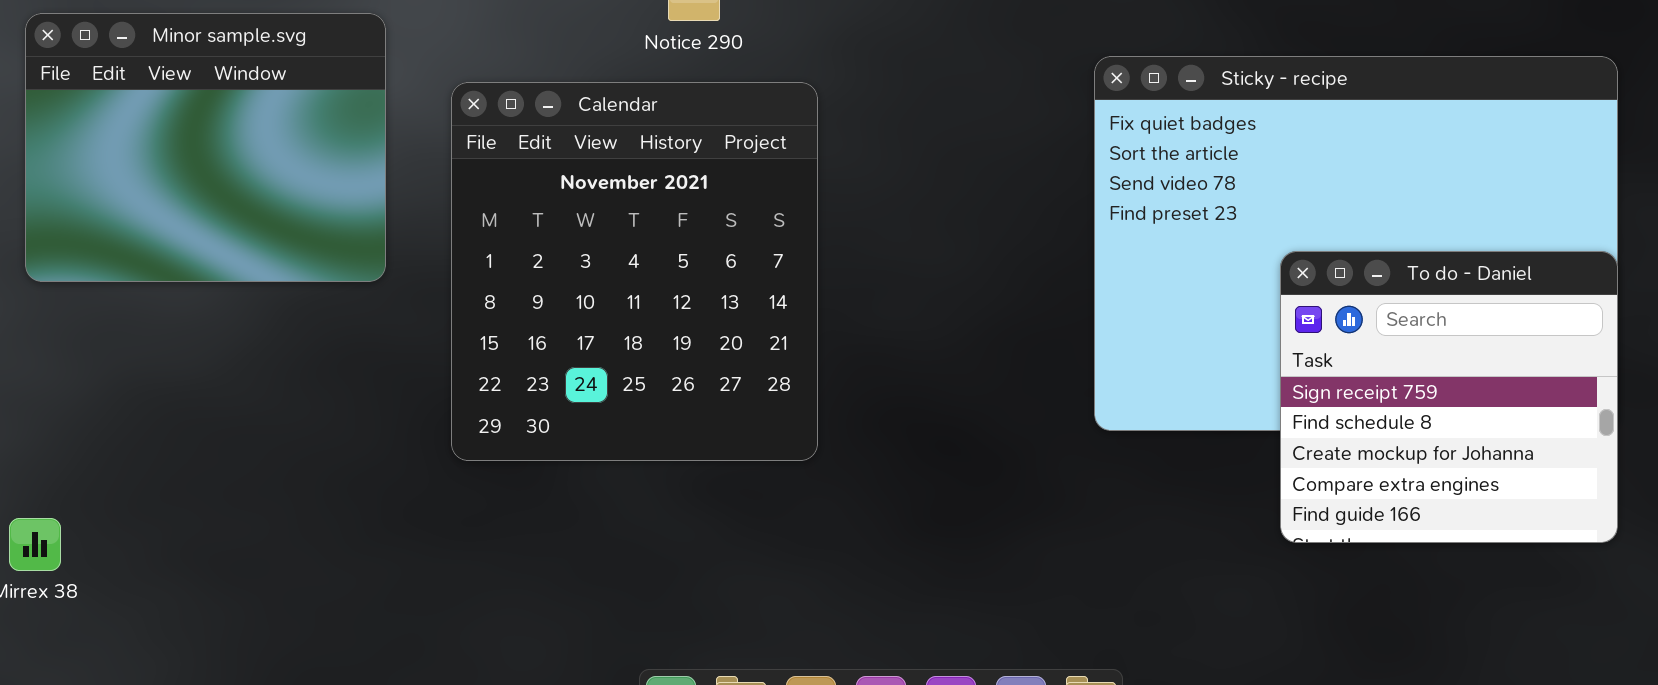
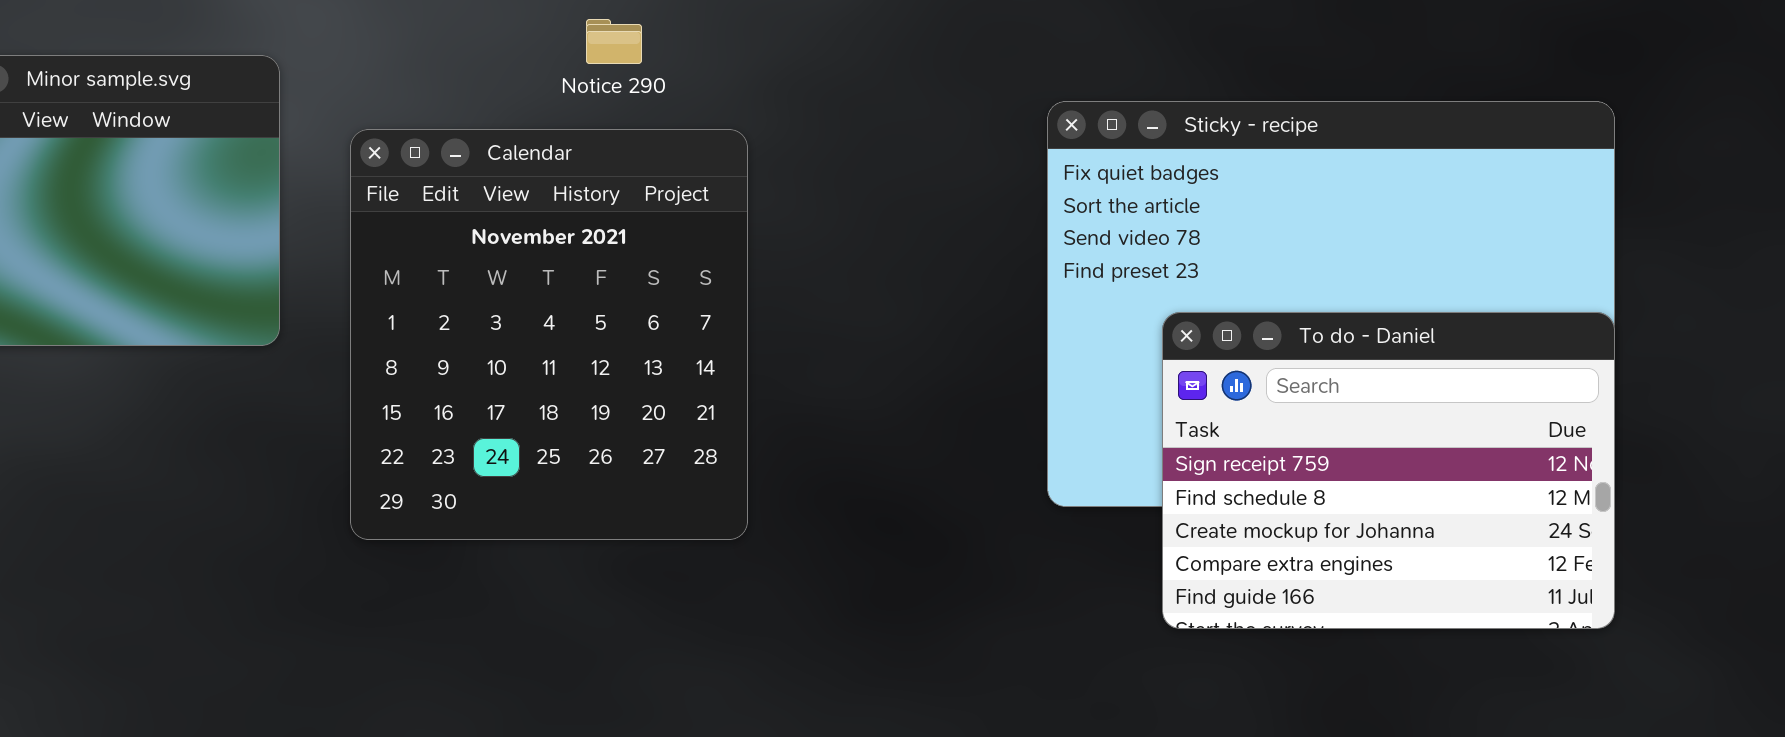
To do - Daniel: [1280,251,1618,543] -> [1162,312,1615,629], resized

